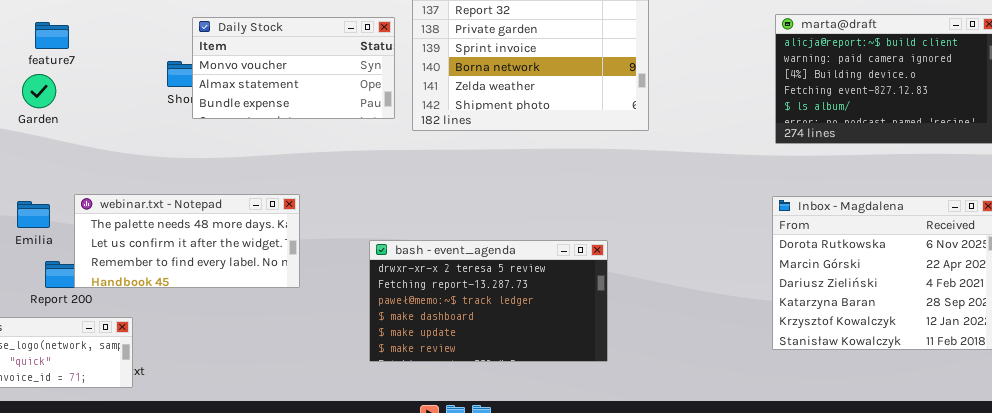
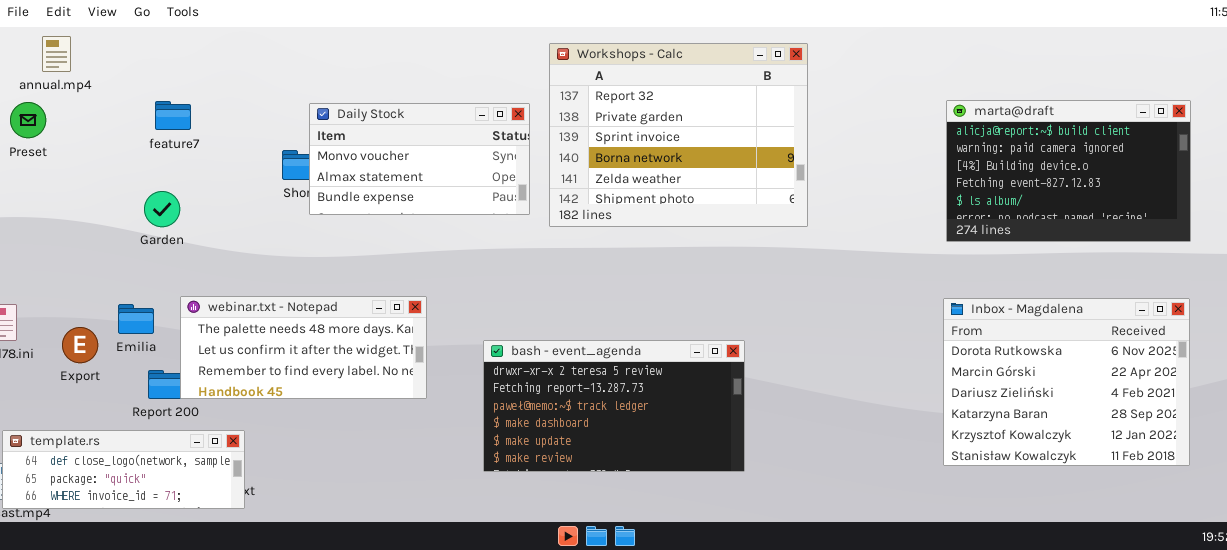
feature7: [35,22,69,49] -> [155,101,191,130], moved
Garden: [22,74,56,108] -> [144,191,180,227], moved
bash - event_agenda: [369,240,608,362] -> [483,340,745,472], moved

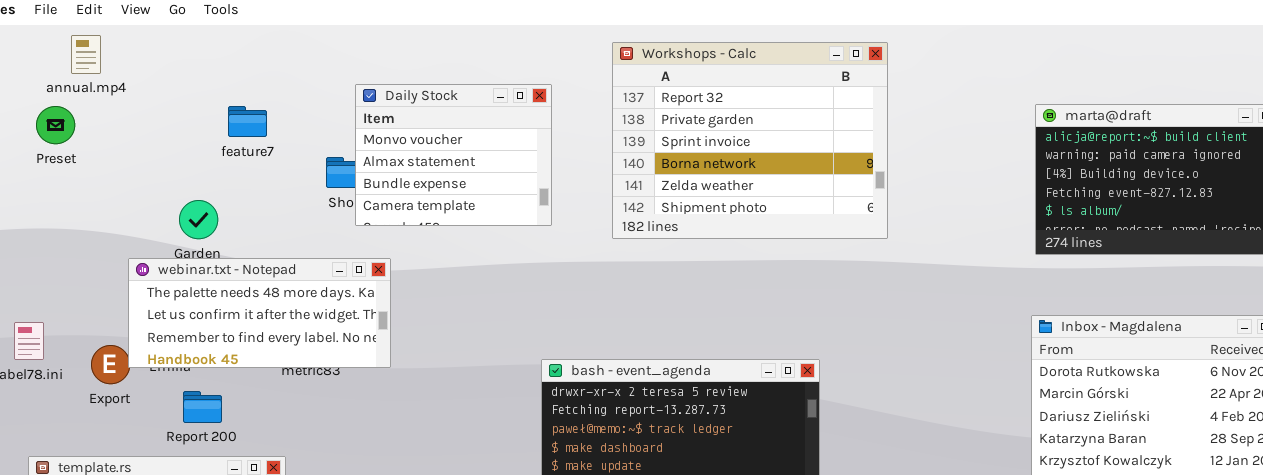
feature7: [155,101,191,130] -> [228,106,267,137], moved
Daily Stock: [309,103,530,215] -> [355,84,552,226], resized
webinar.txt - Notepad: [180,296,427,399] -> [128,258,391,368], moved

